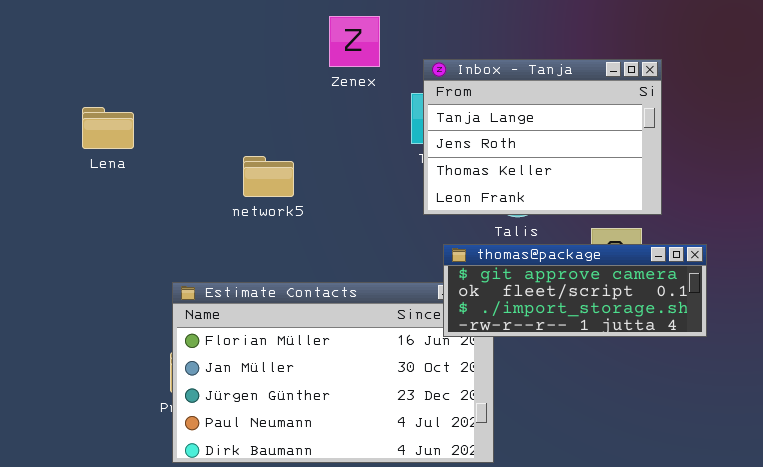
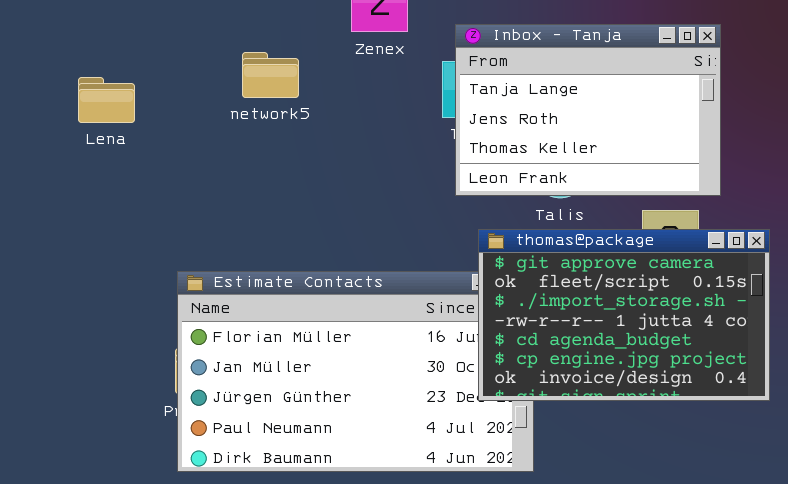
network5: [243,156,294,197] -> [242,52,299,98], moved
thomas@package: [443,244,707,337] -> [478,229,770,401], resized

